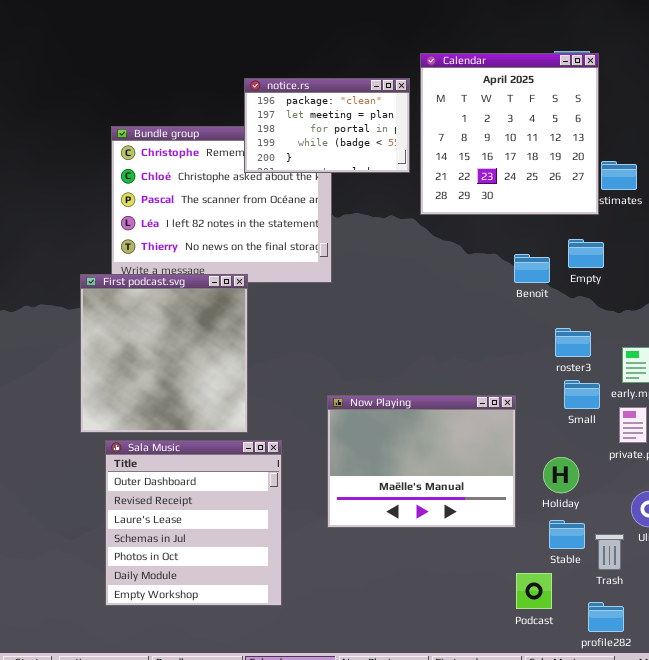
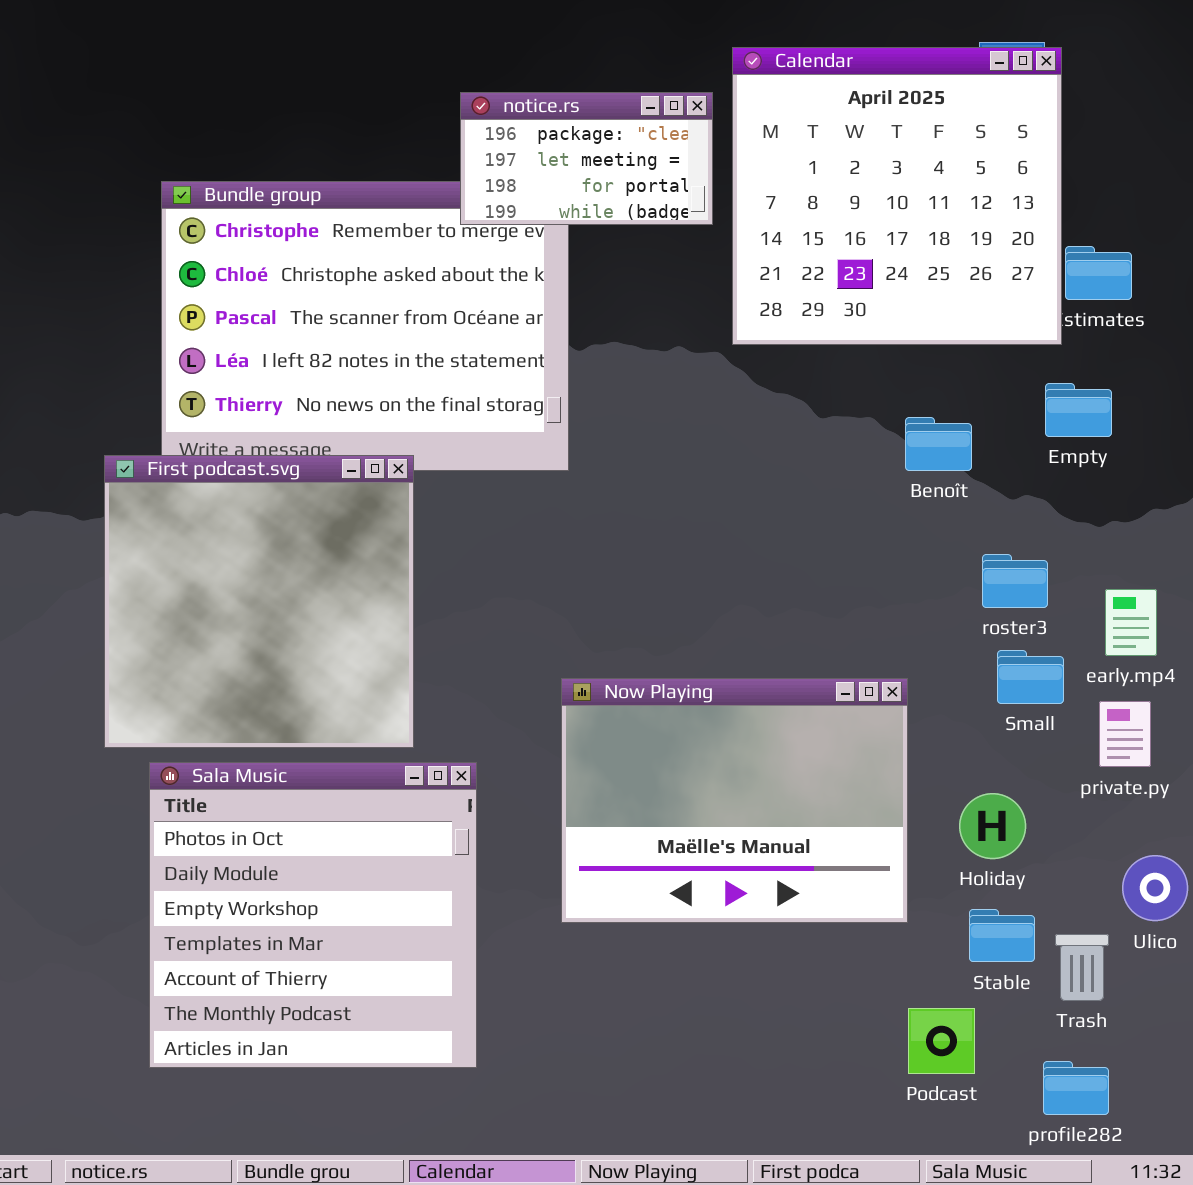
notice.rs: [244,78,410,173] -> [460,92,713,225], resized
Empty: [568,239,604,268] -> [1045,383,1112,437], moved
Sala Music: [105,440,282,606] -> [149,762,477,1068], scrolled down 4 rows

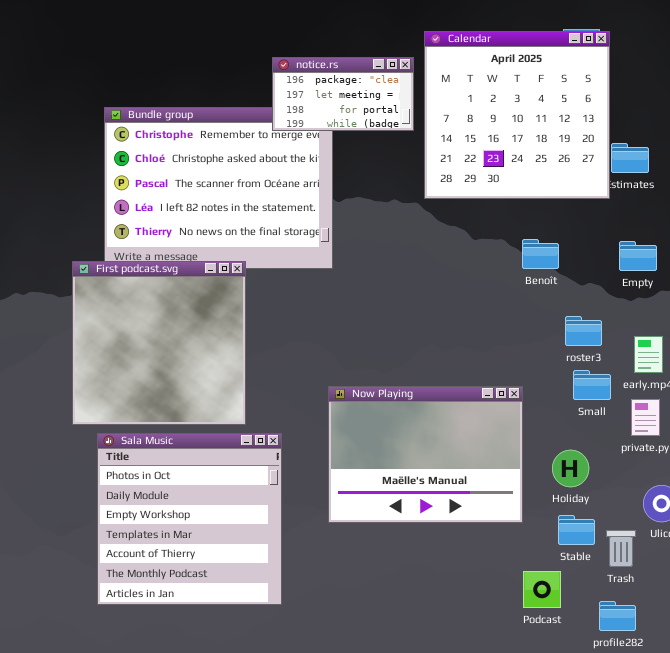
Empty: [1045,383,1112,437] -> [619,241,657,271], moved

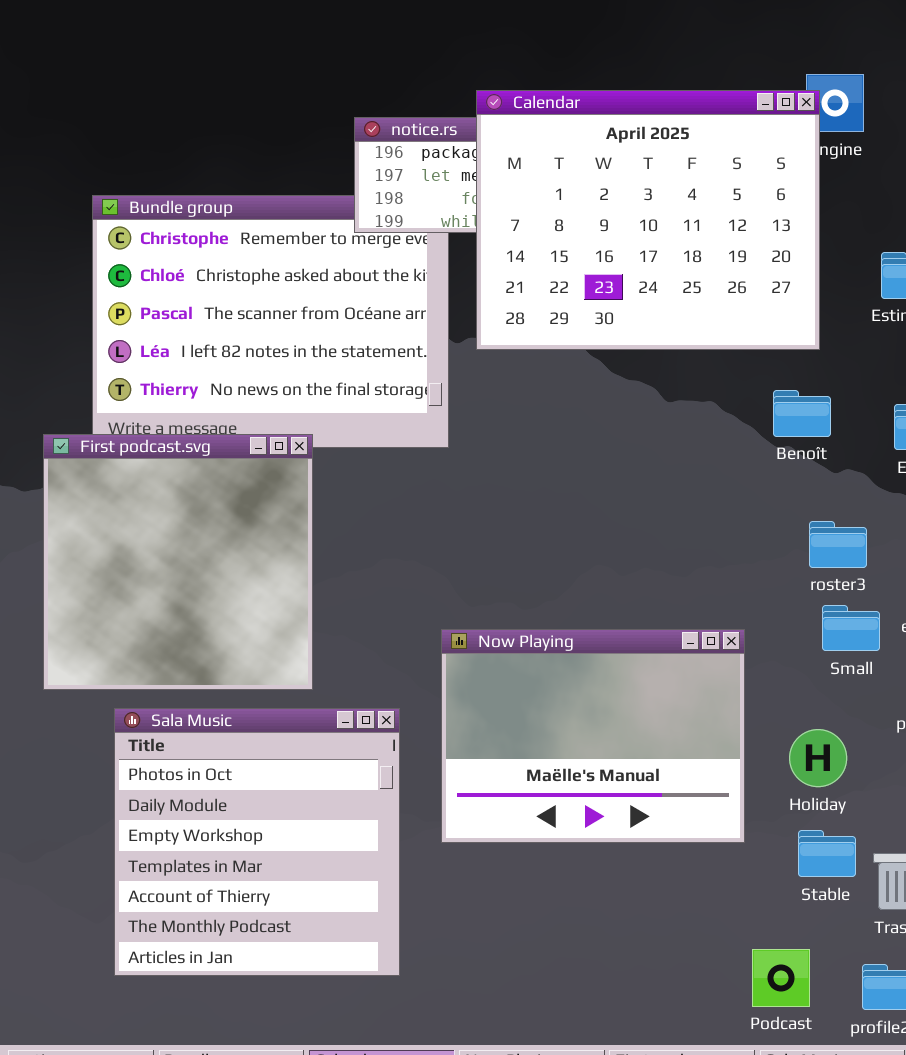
Calendar: [424,31,610,199] -> [476,90,820,350], moved, resized
Benoît: [522,239,559,269] -> [773,390,831,437], moved
Sala Music: [97,433,282,605] -> [114,708,400,976], moved
Podcast: [523,571,561,608] -> [752,949,810,1007], moved

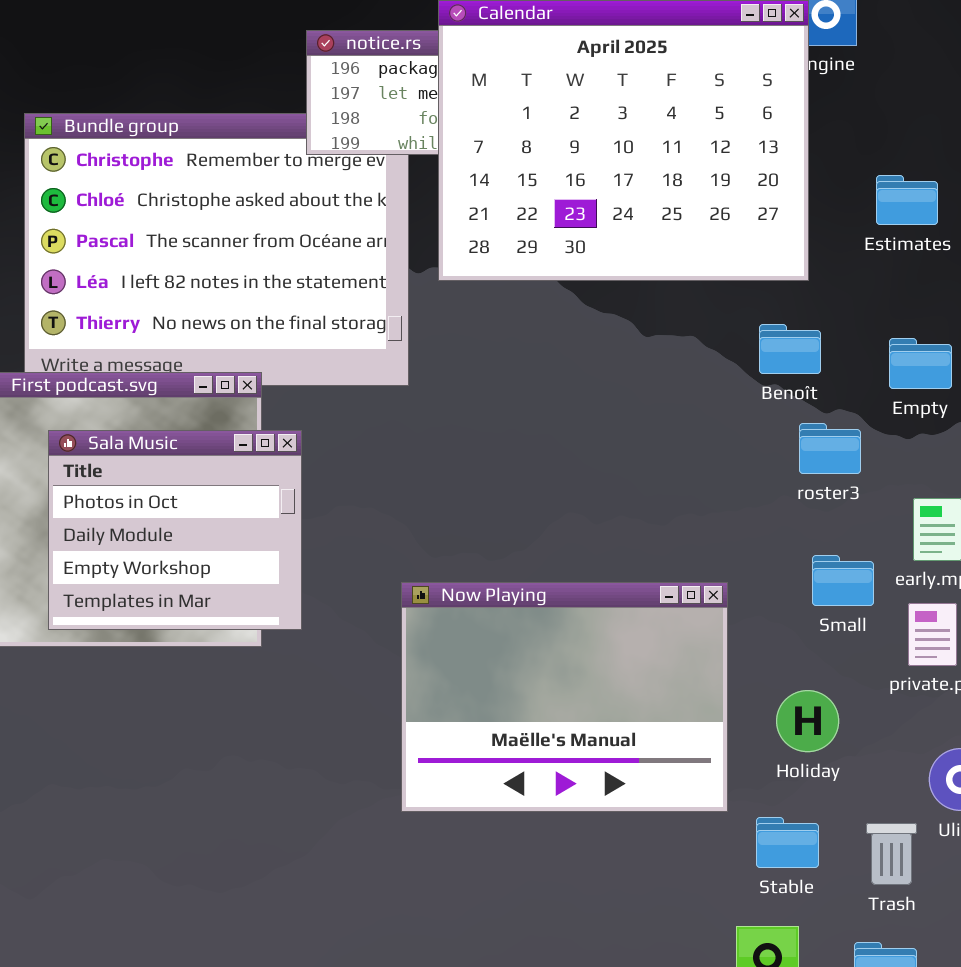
roster3: [809,521,867,568] -> [799,423,861,474], moved
Sala Music: [114,708,400,976] -> [48,430,302,630], moved, resized
Stable: [798,830,856,877] -> [756,817,819,868], moved

